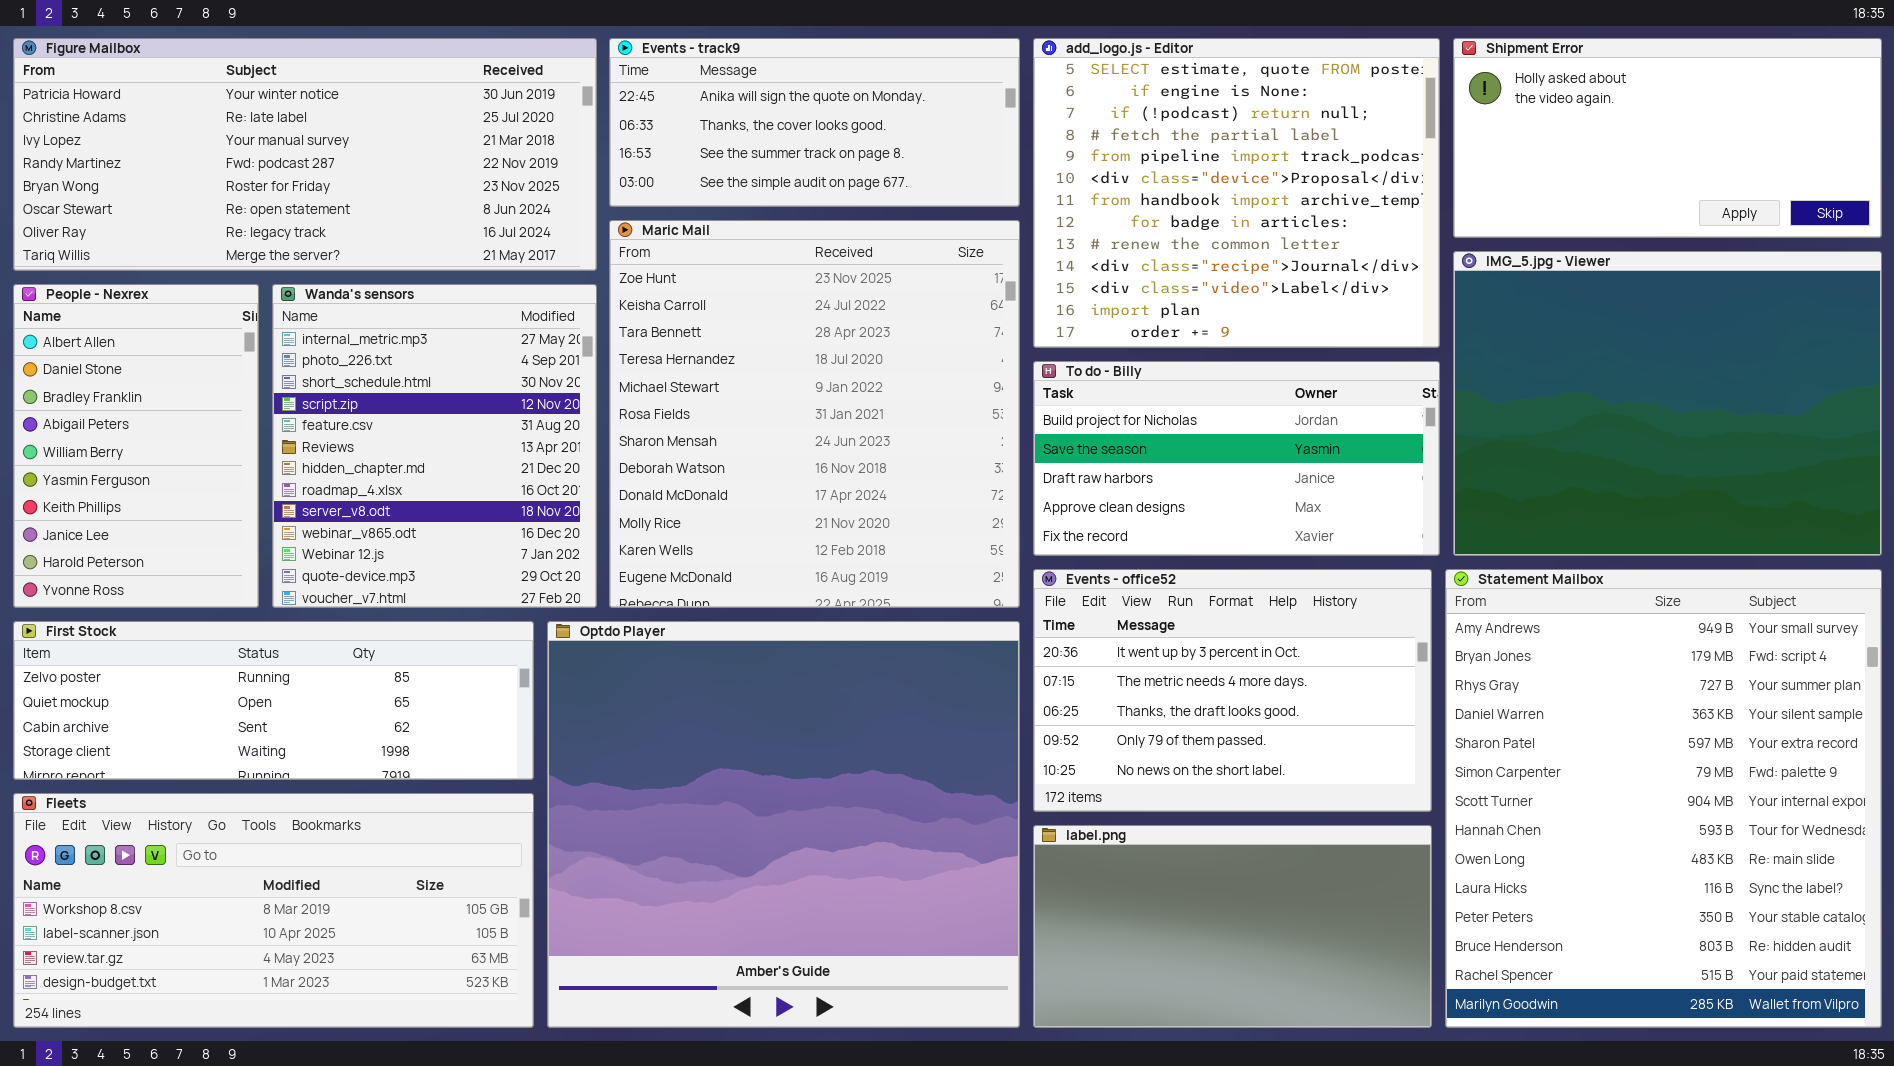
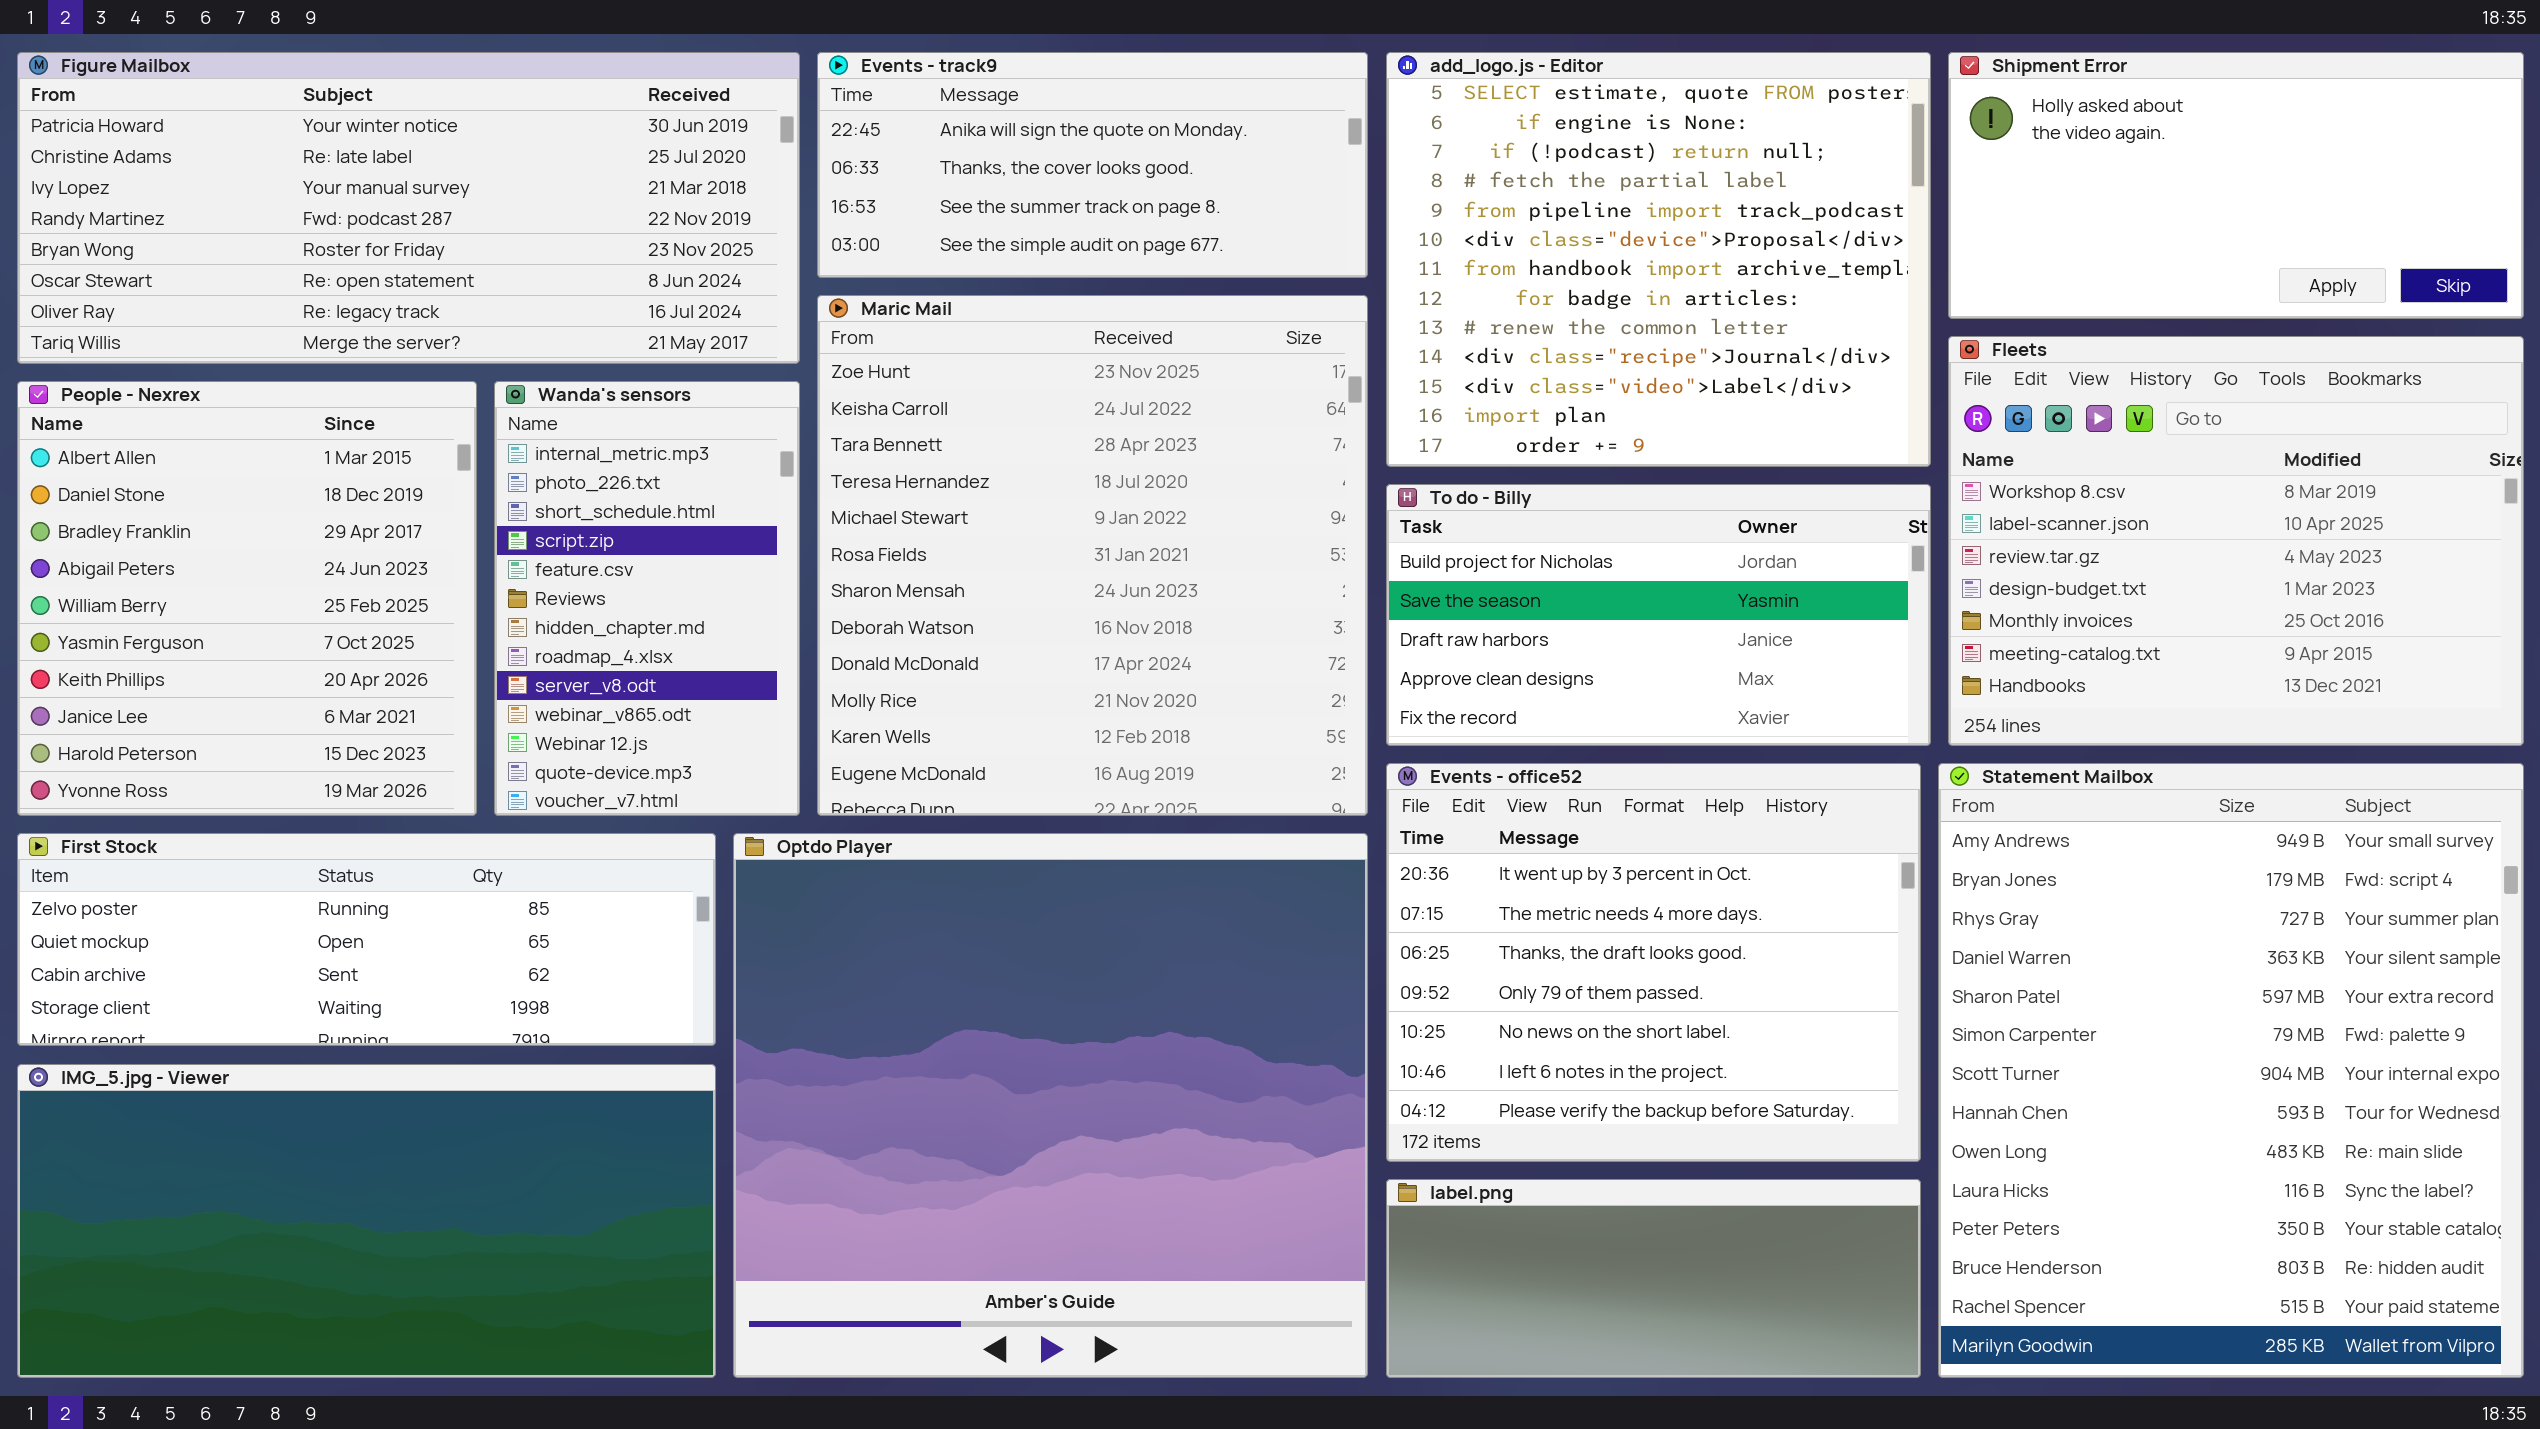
IMG_5.jpg - Viewer: [1453,251,1882,556] -> [17,1064,716,1378], moved, resized
People - Nexrex: [13,284,259,608] -> [17,381,477,816], resized
Wanda's sensors: [272,284,597,608] -> [494,381,800,816], resized
Events - office52: [1033,569,1432,812] -> [1386,763,1921,1162], resized
Fleets: [13,793,534,1028] -> [1948,336,2524,746], moved, resized
label.png: [1033,825,1432,1028] -> [1386,1179,1921,1378], resized

